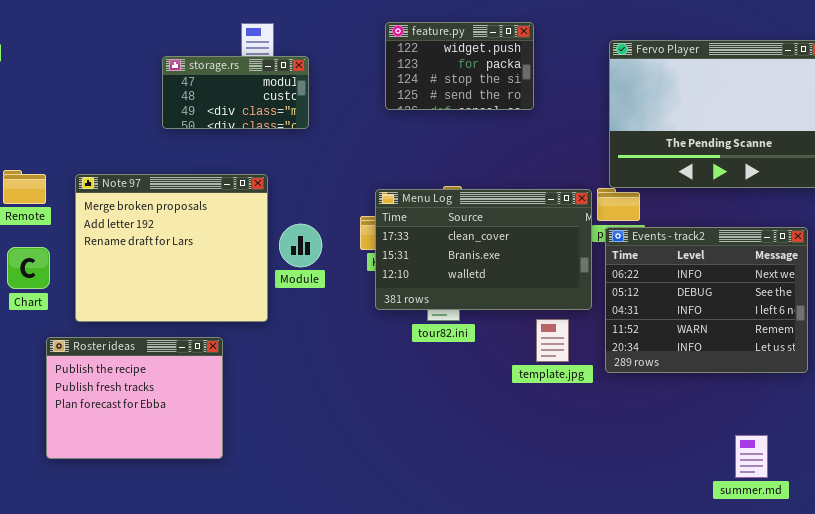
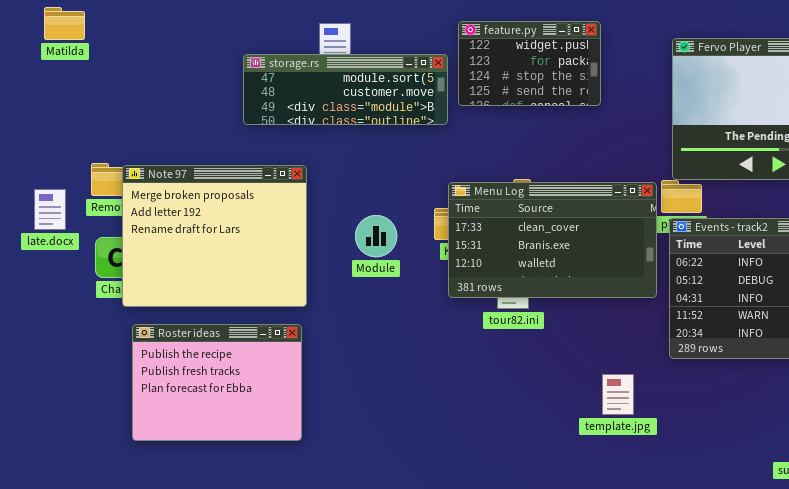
storage.rs: [162,56,309,129] -> [243,54,448,125], resized
Note 97: [75,174,268,322] -> [122,165,307,307], moved
template.jpg: [536,319,569,362] -> [602,374,634,415], moved

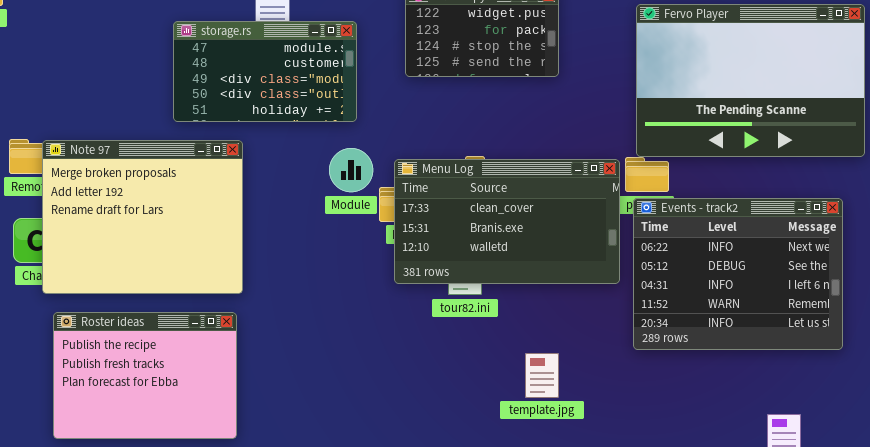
storage.rs: [243,54,448,125] -> [173,21,357,122], resized
Module: [355,215,397,257] -> [329,148,373,192], moved
template.jpg: [602,374,634,415] -> [525,353,559,398], moved

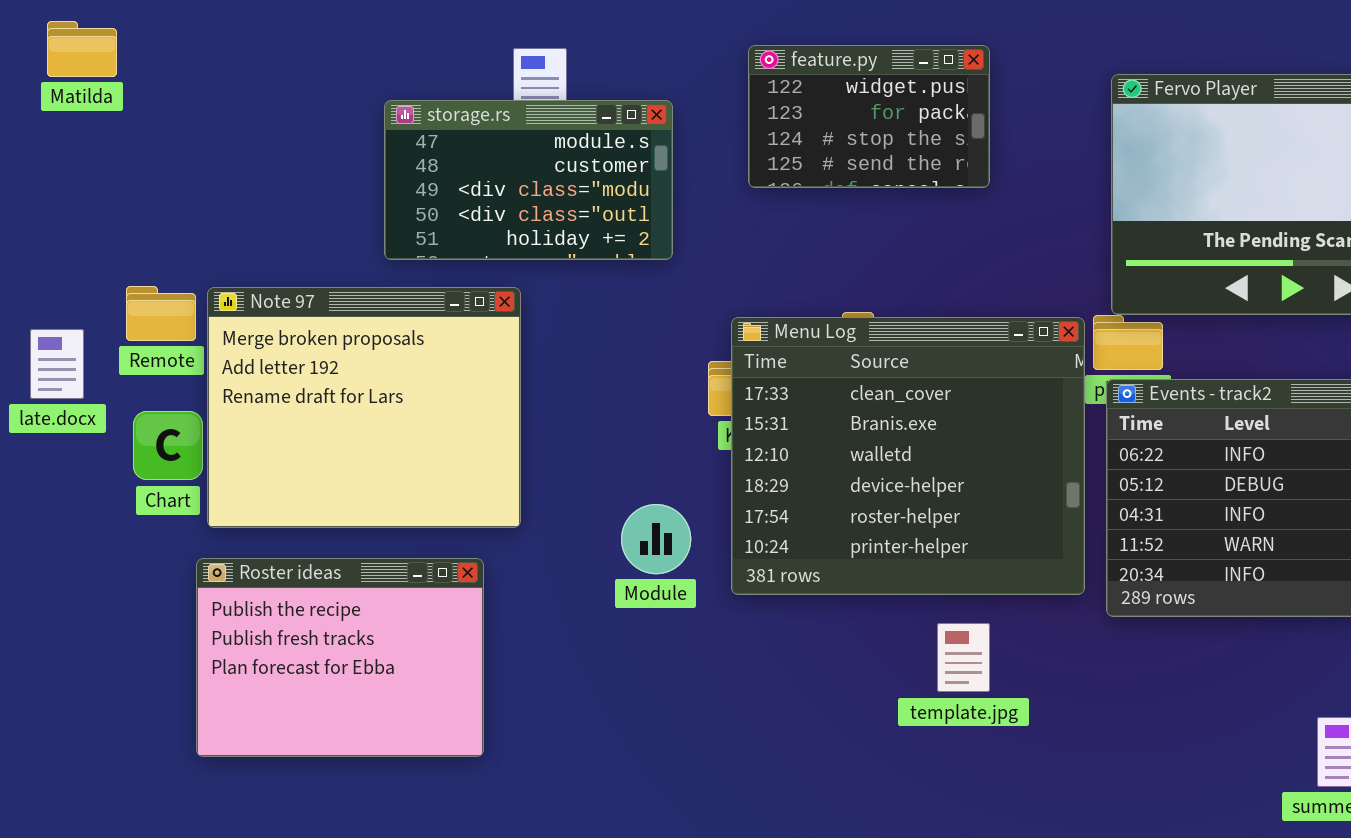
Note 97: [42,140,243,294] -> [207,287,521,528], moved
Module: [329,148,373,192] -> [621,504,691,574], moved
Menu Log: [394,159,620,284] -> [731,317,1085,595], resized

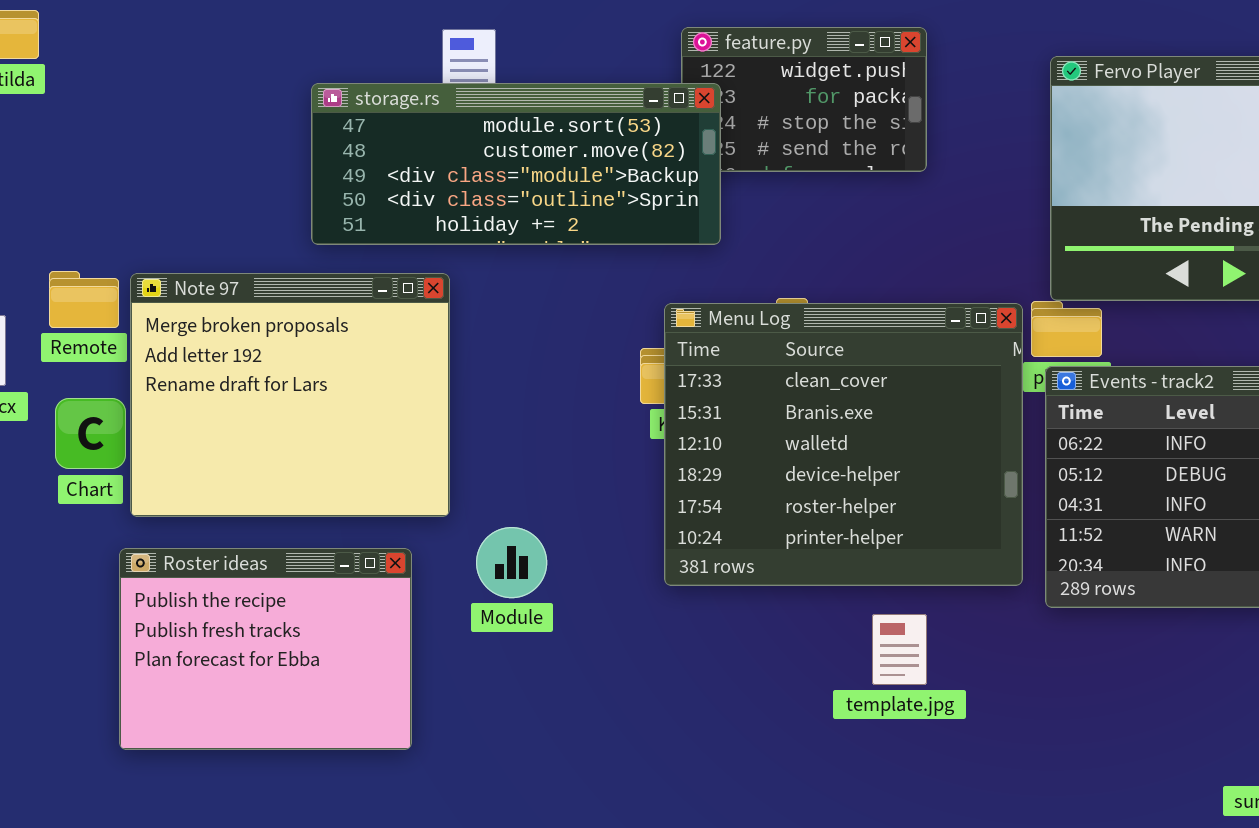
storage.rs: [384,100,673,260] -> [311,83,721,245], resized
Module: [621,504,691,574] -> [476,527,547,598], moved

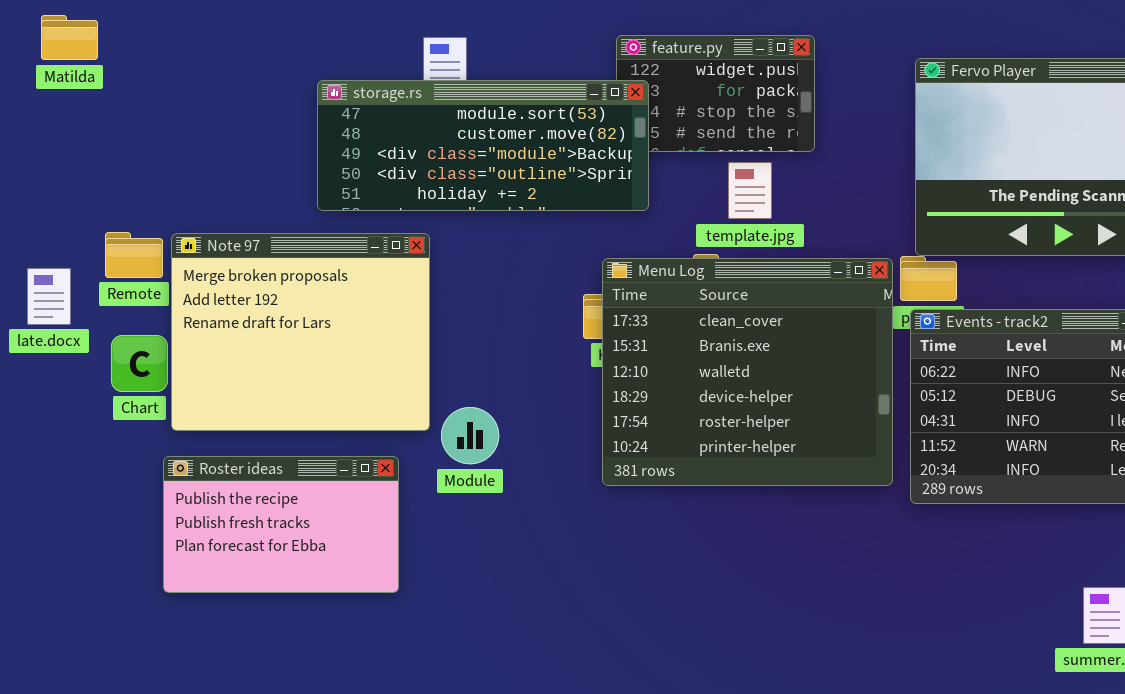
Module: [476,527,547,598] -> [441,407,499,464], moved
Roster ideas: [119,548,412,750] -> [163,456,399,593], resized
template.jpg: [872,614,927,685] -> [728,162,772,219], moved

